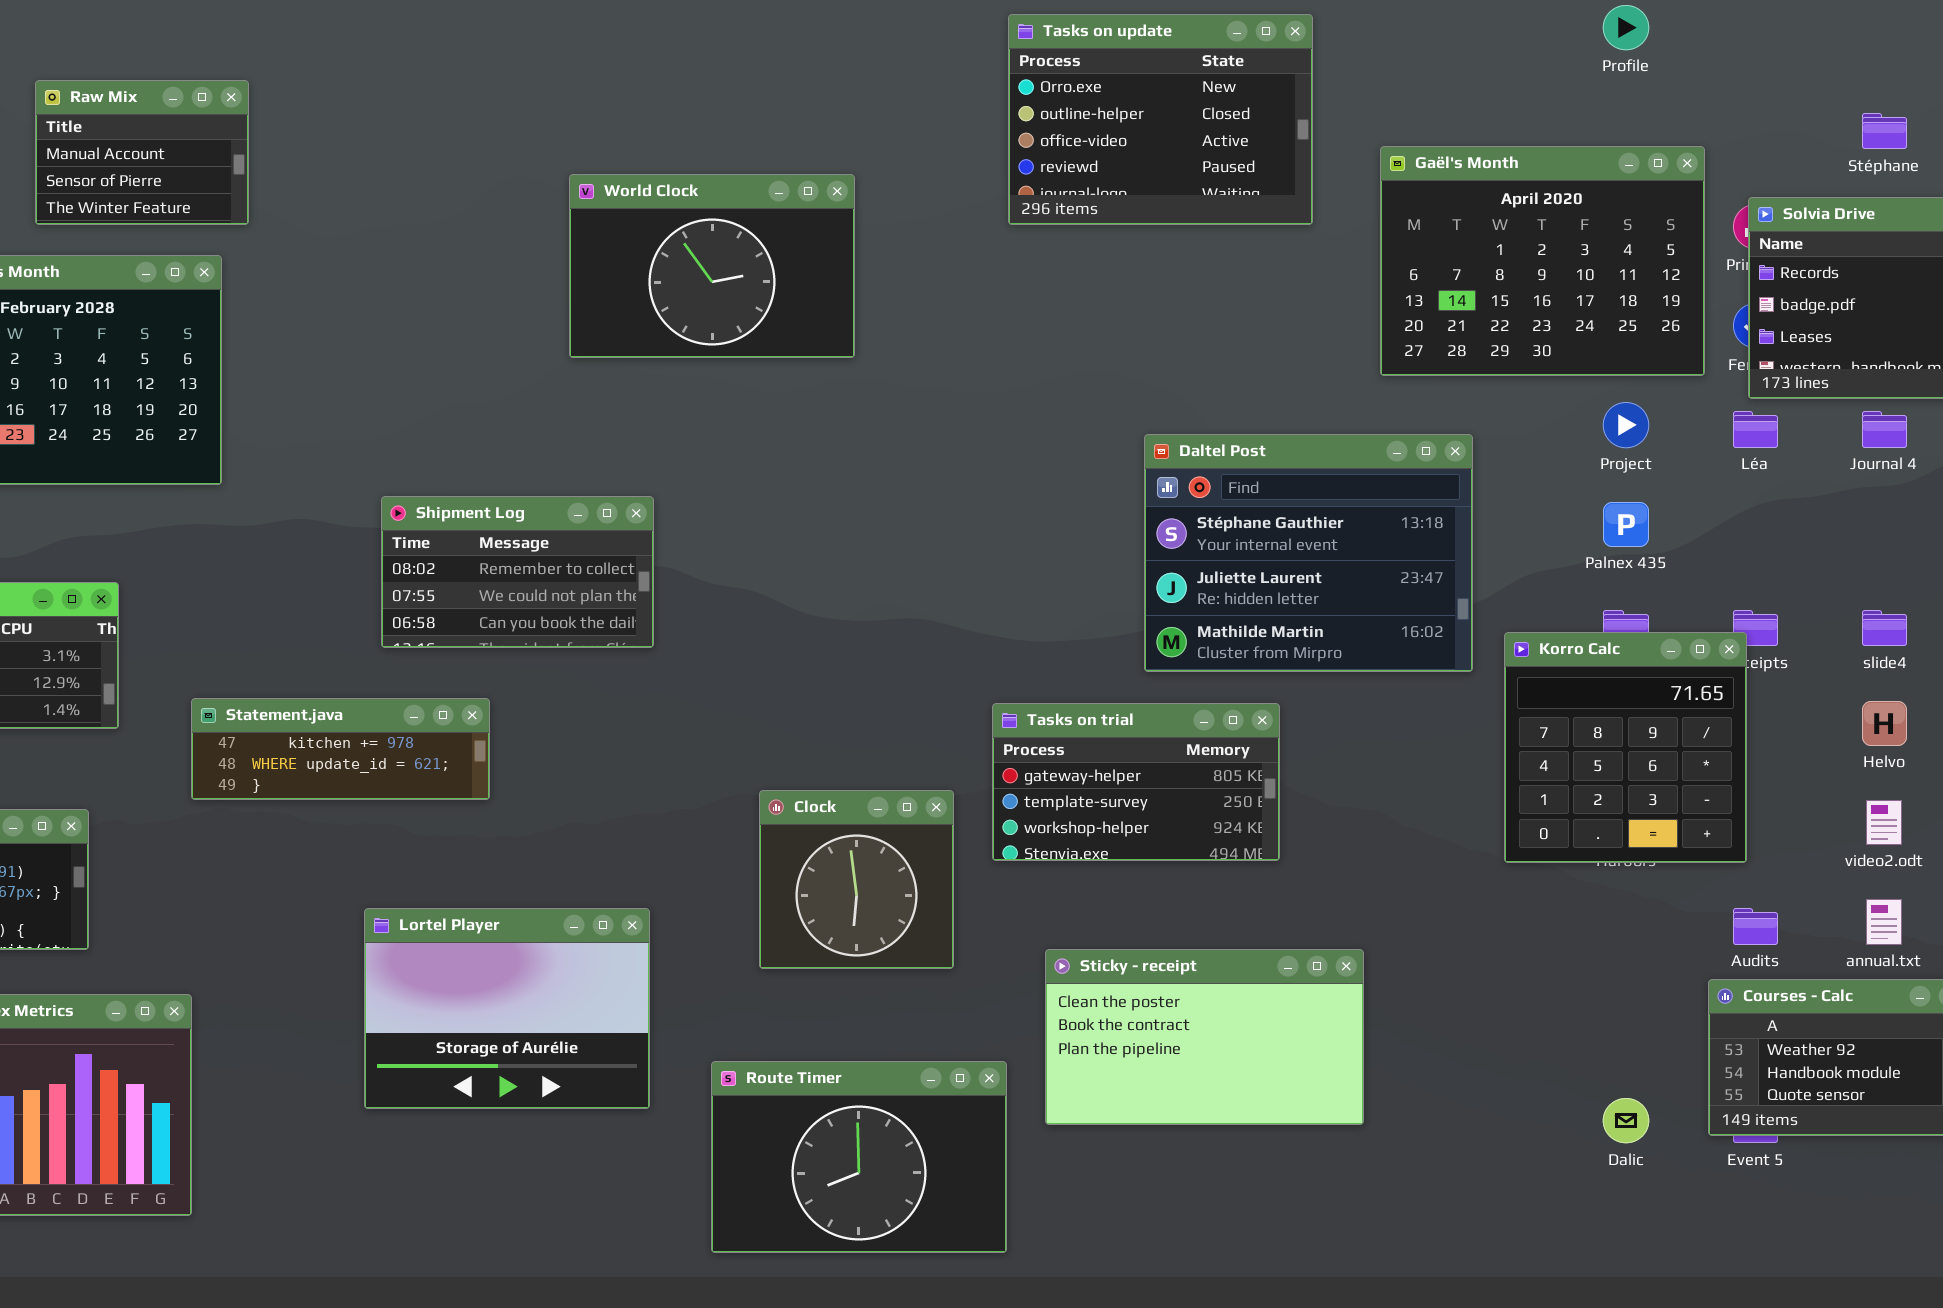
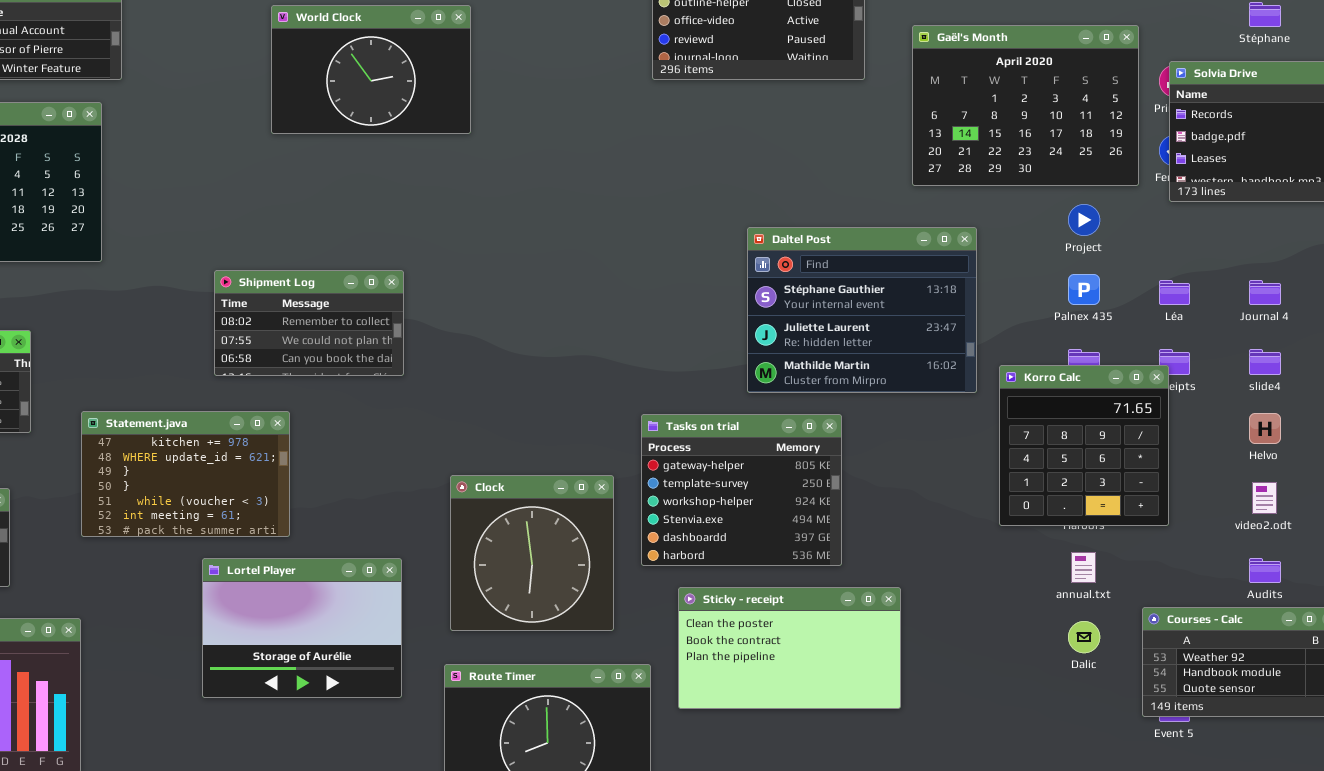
World Clock: [569,174,855,358] -> [271,5,471,134], moved
Léa: [1733,411,1778,448] -> [1159,280,1190,305], moved
Journal 4: [1862,411,1907,448] -> [1249,280,1281,305], moved
Statement.java: [191,698,490,800] -> [81,411,290,537], resized
Tasks on trial: [992,703,1280,861] -> [641,414,842,566], resized
Clock: [759,790,954,969] -> [450,475,614,631], resized
annual.txt: [1866,899,1902,945] -> [1071,552,1096,583], moved
Audits: [1733,908,1778,945] -> [1249,558,1281,583], moved
Dalic: [1603,1098,1649,1143] -> [1068,621,1100,653], moved

